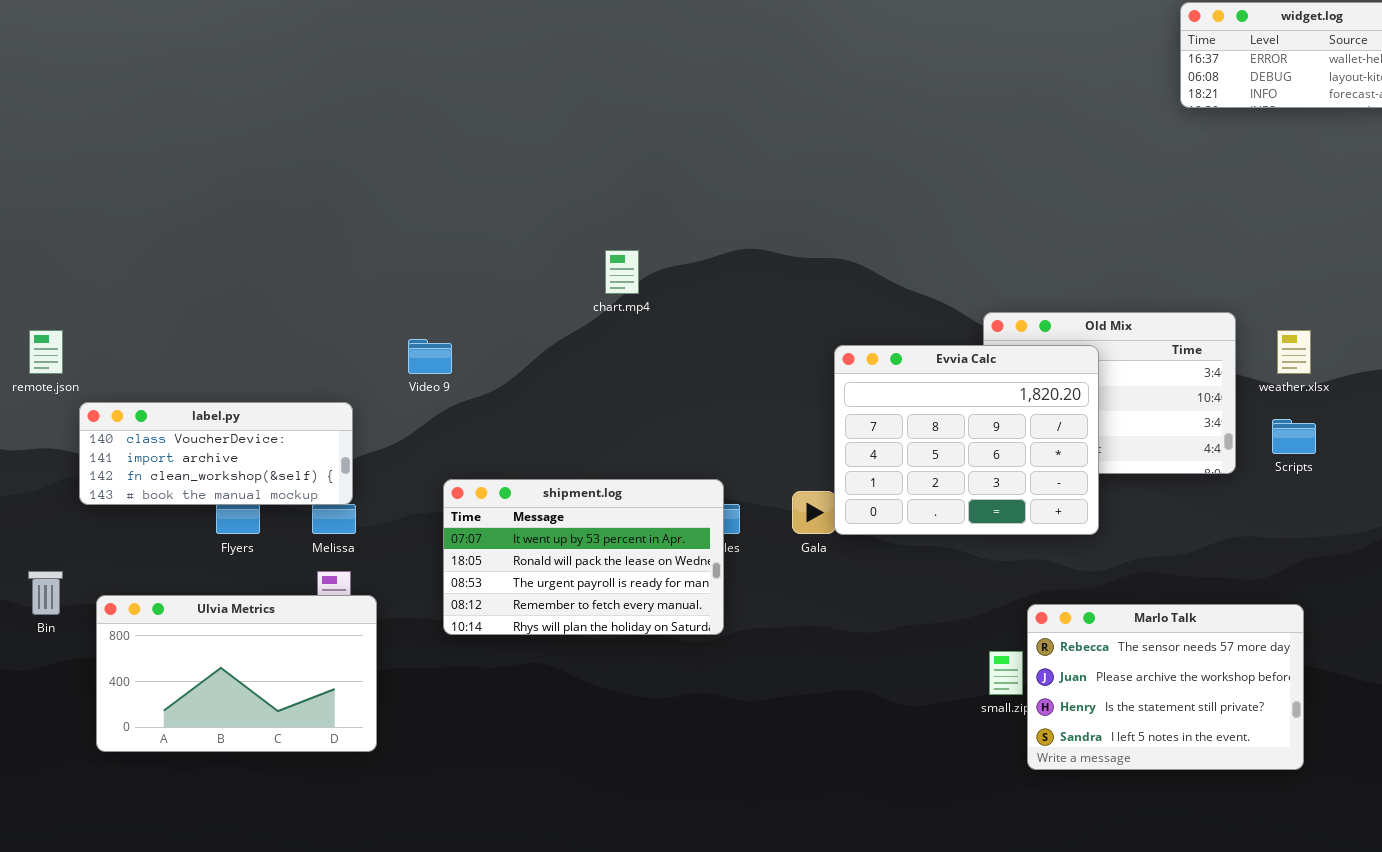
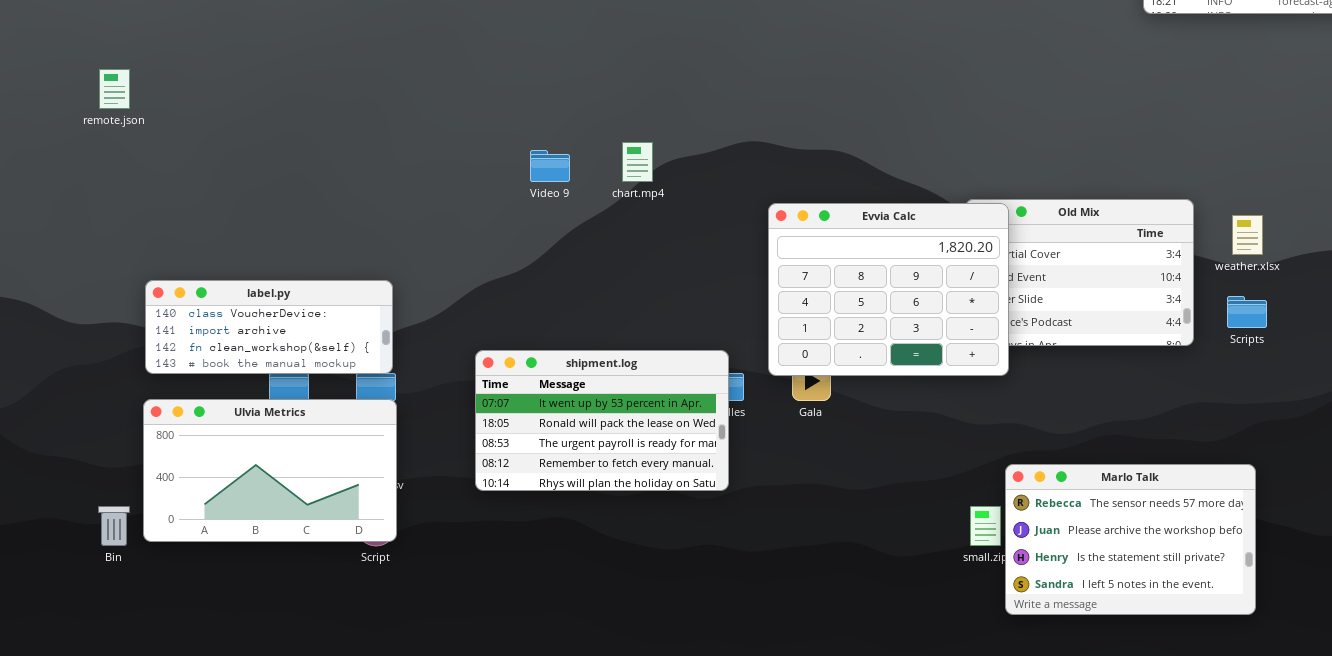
remote.json: [29,330,63,374] -> [99,69,130,109], moved
Video 9: [408,339,452,374] -> [530,150,570,182], moved
Evvia Calc: [834,345,1099,535] -> [768,203,1009,376], moved
Bin: [28,571,63,615] -> [98,506,130,546], moved
Ulvia Metrics: [96,595,377,752] -> [143,399,397,542], moved

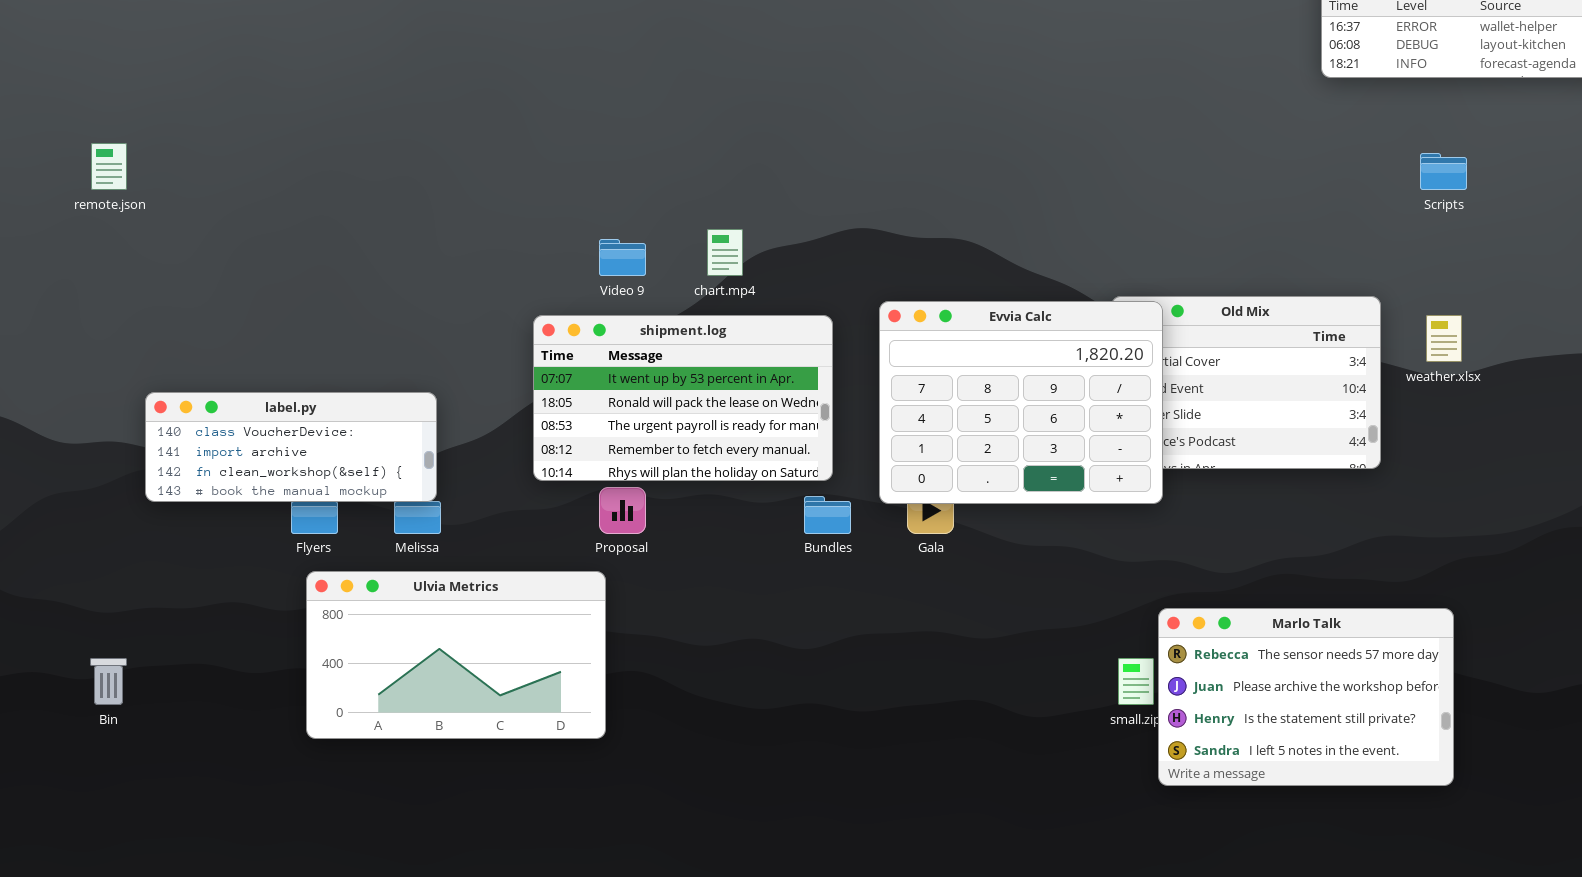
Scripts: [1227,296,1267,328] -> [1420,153,1467,190], moved
shipment.log: [475,350,729,491] -> [533,315,833,481], moved
Ulvia Metrics: [143,399,397,542] -> [306,571,606,739], moved

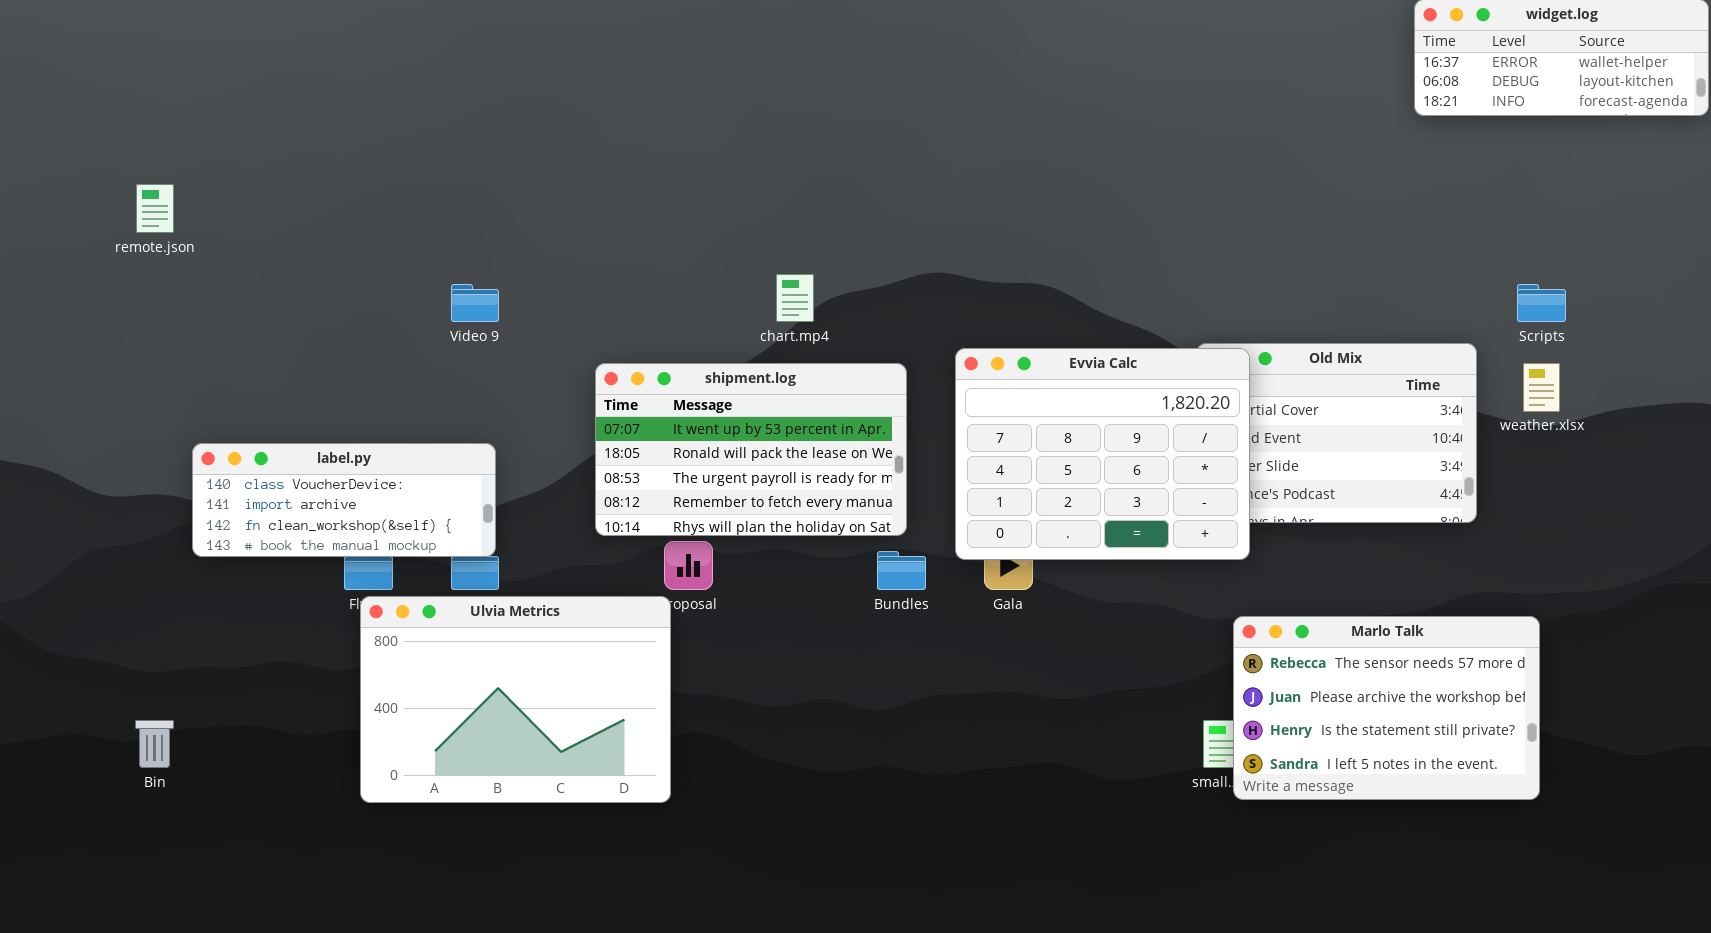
Scripts: [1420,153,1467,190] -> [1517,284,1566,322], moved
Video 9: [599,239,646,276] -> [451,284,499,322], moved
Ulvia Metrics: [306,571,606,739] -> [360,596,671,803], resized
Marlo Talk: [1158,608,1454,786] -> [1233,616,1540,800], moved

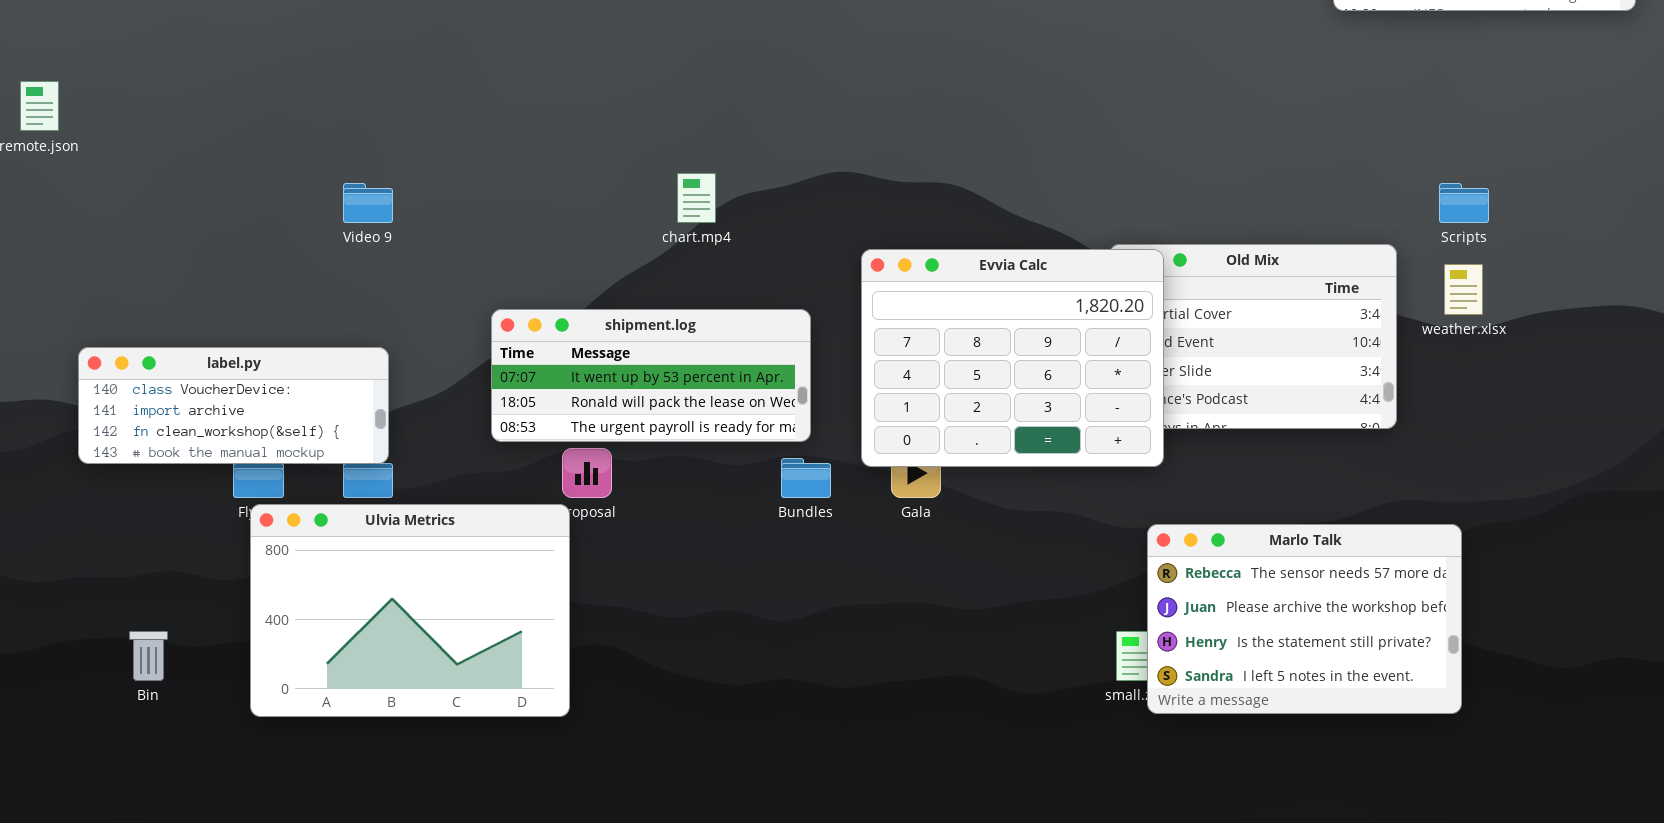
shipment.log: [595,363,907,536] -> [491,309,811,442], resized
Bin: [135,720,174,768] -> [129,631,168,681], moved

